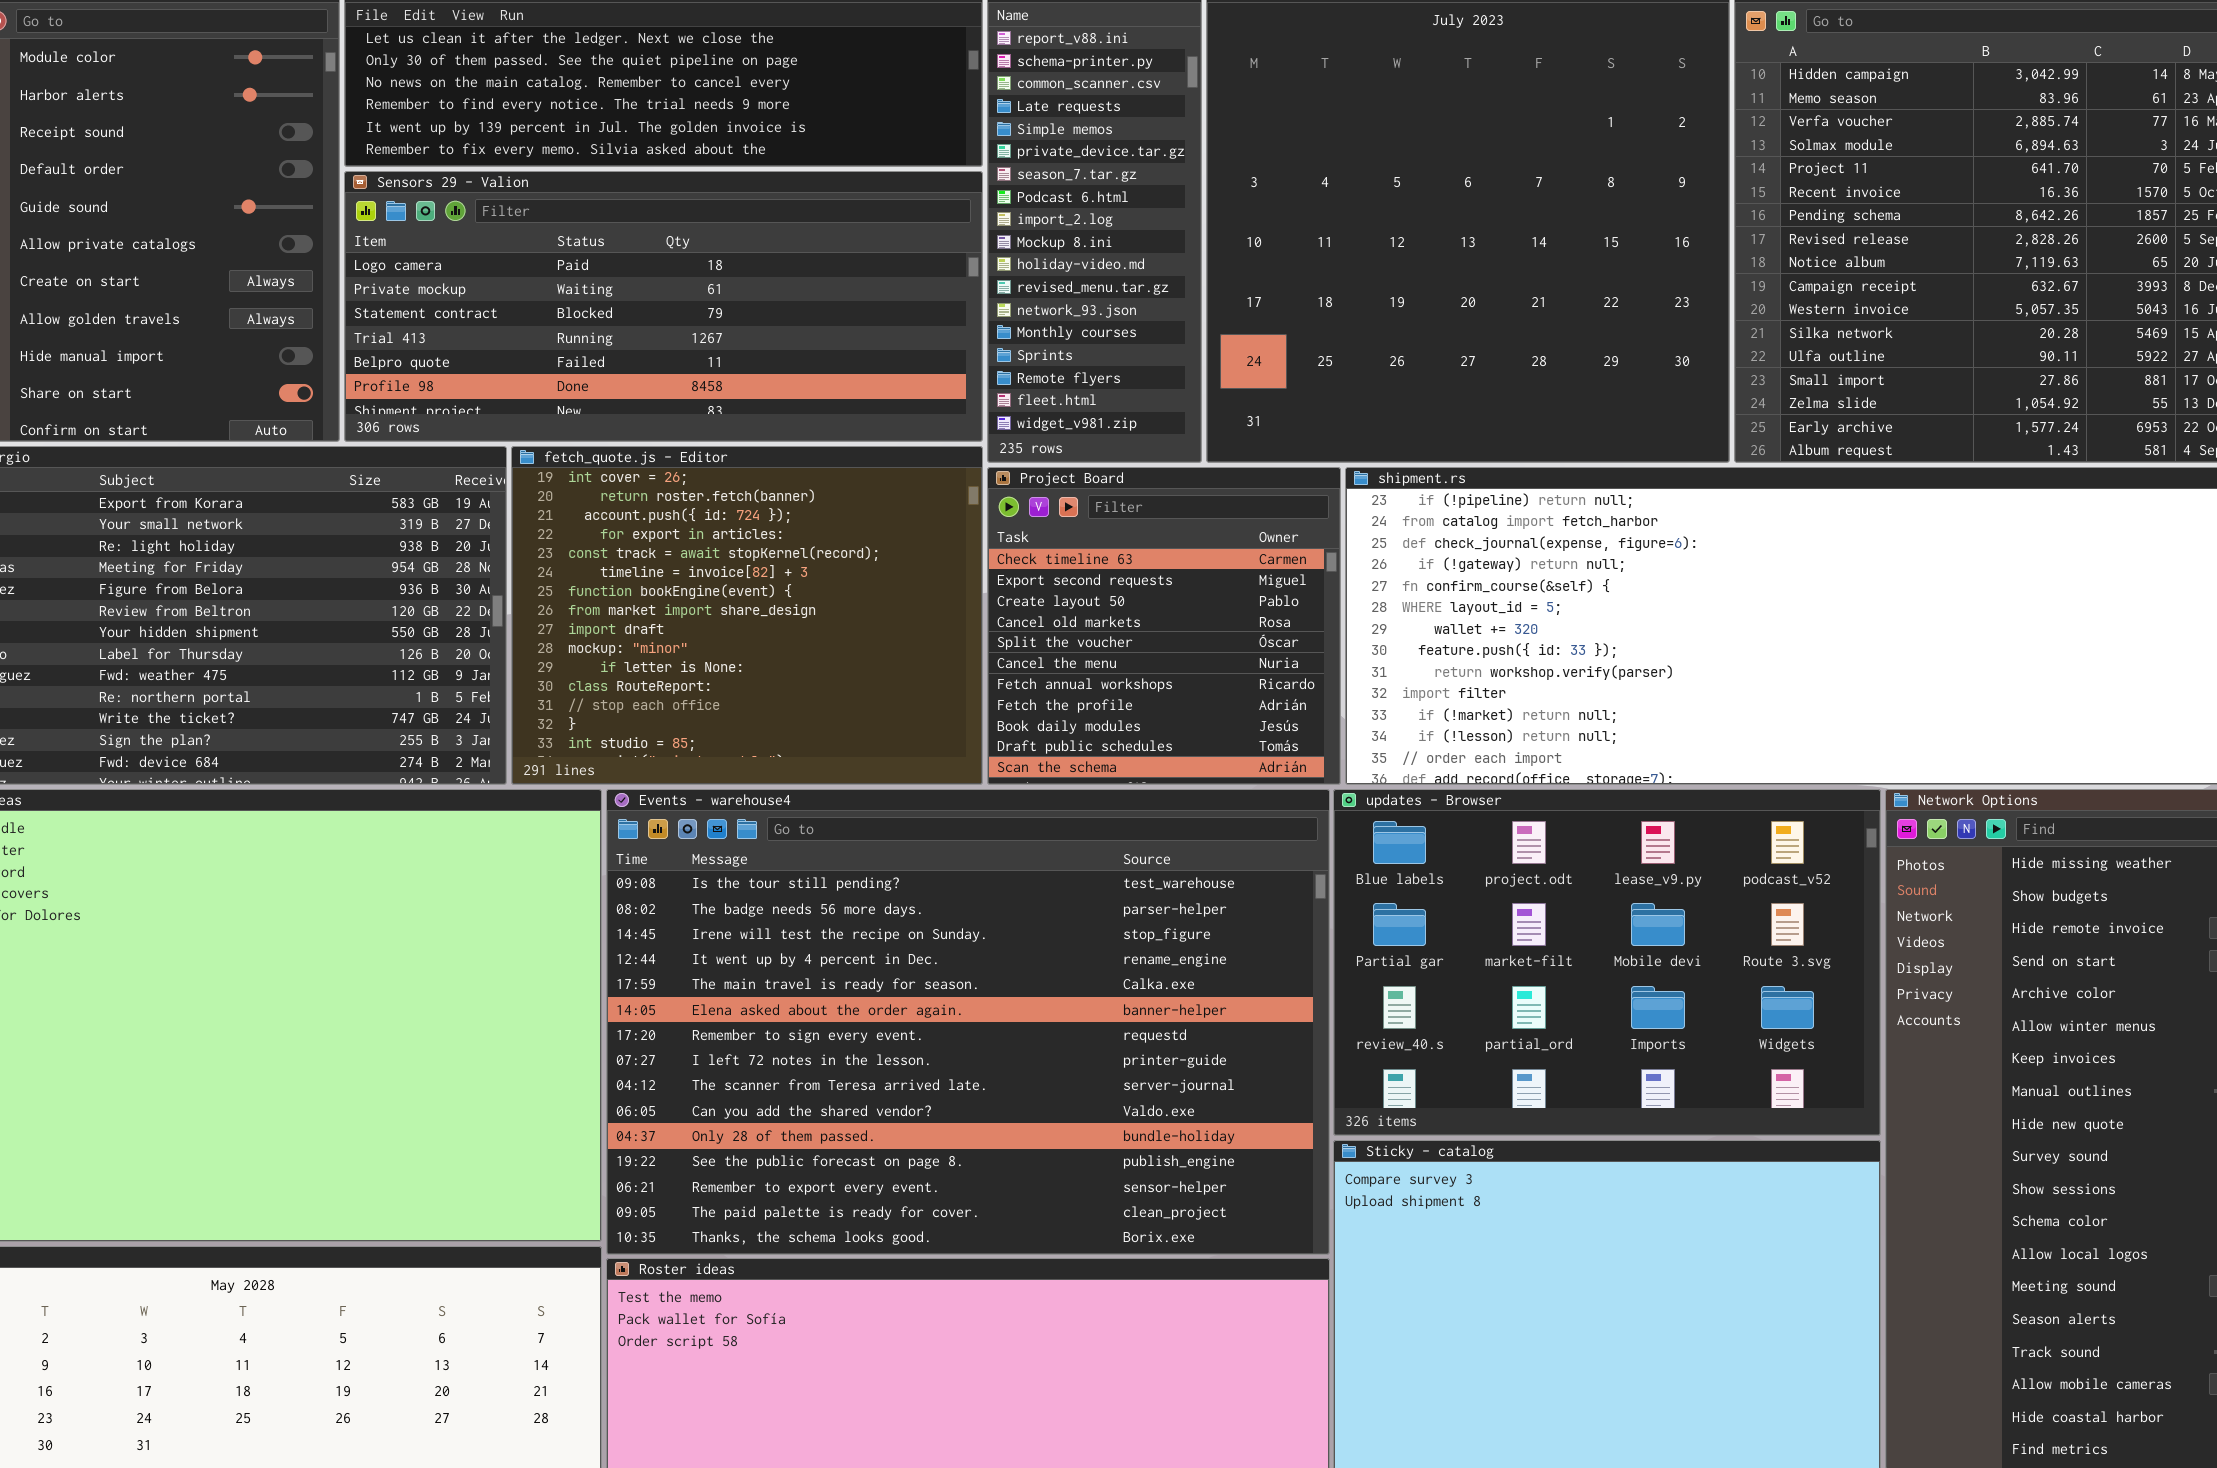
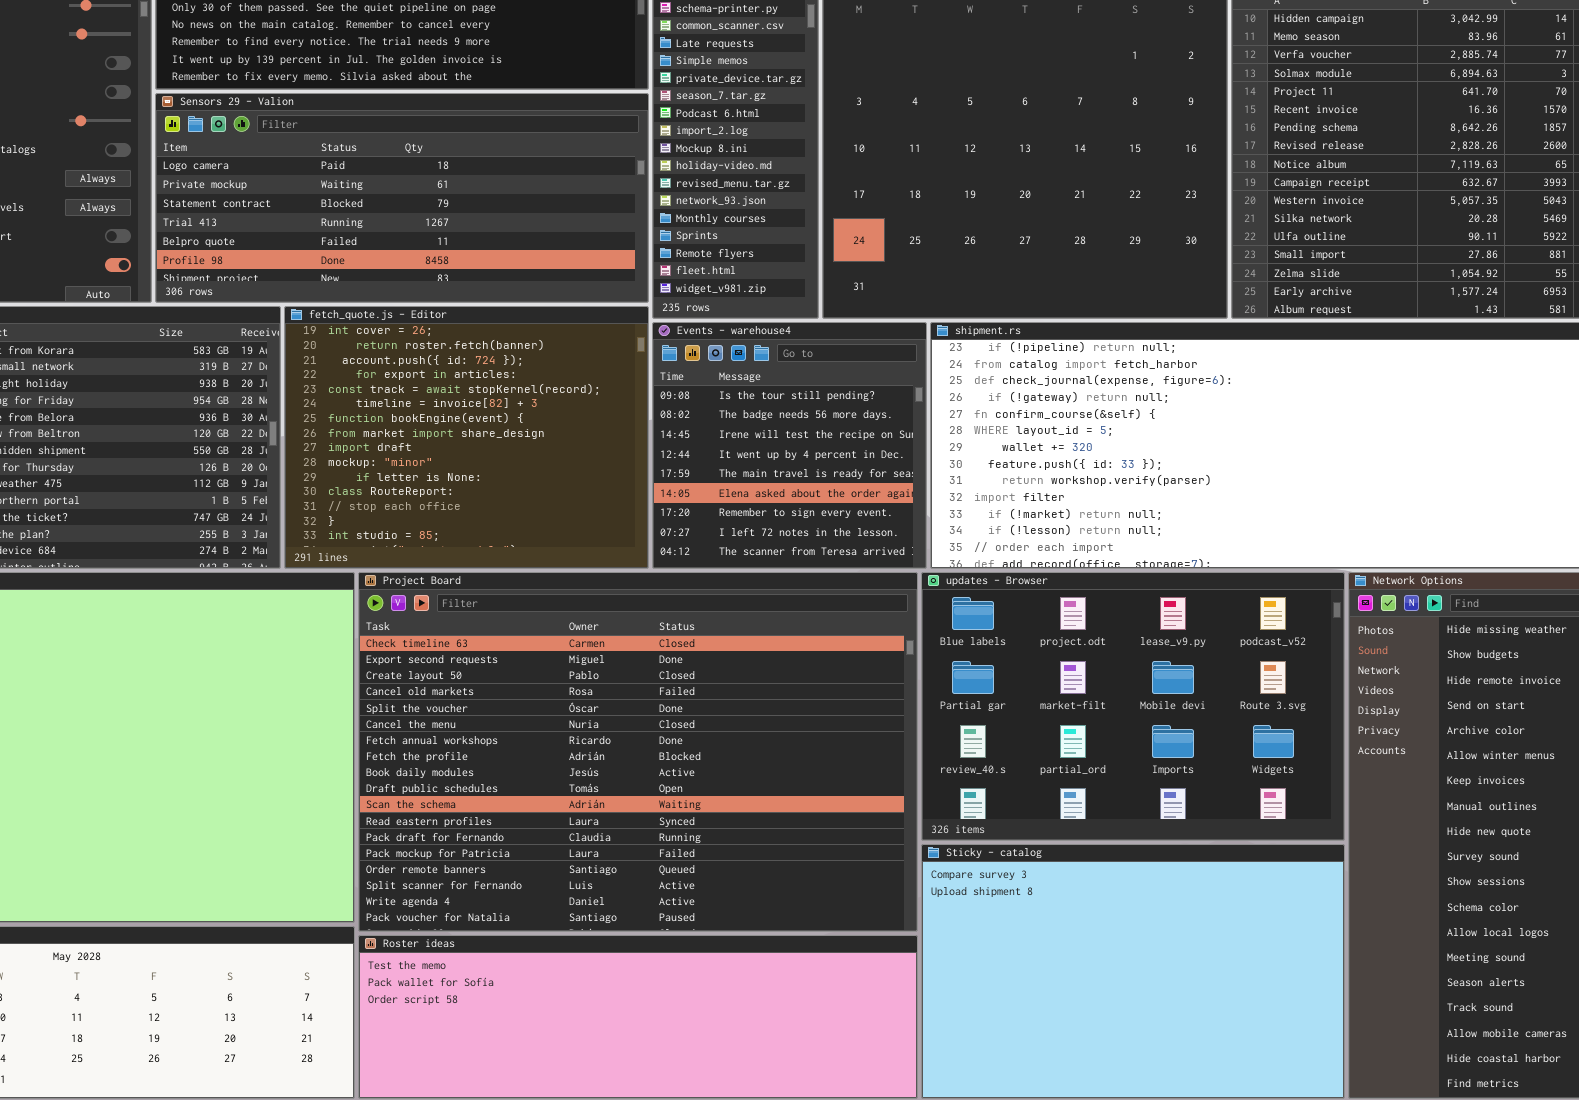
Project Board: [987,467,1341,785] -> [358,572,918,932], moved, resized
Events - warehouse4: [606,789,1330,1255] -> [652,322,927,569], moved, resized

